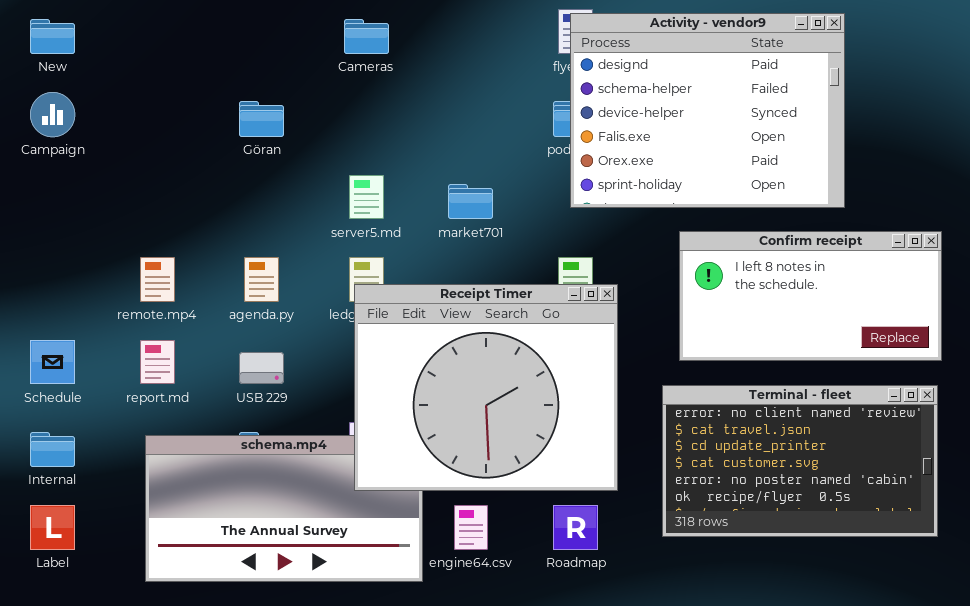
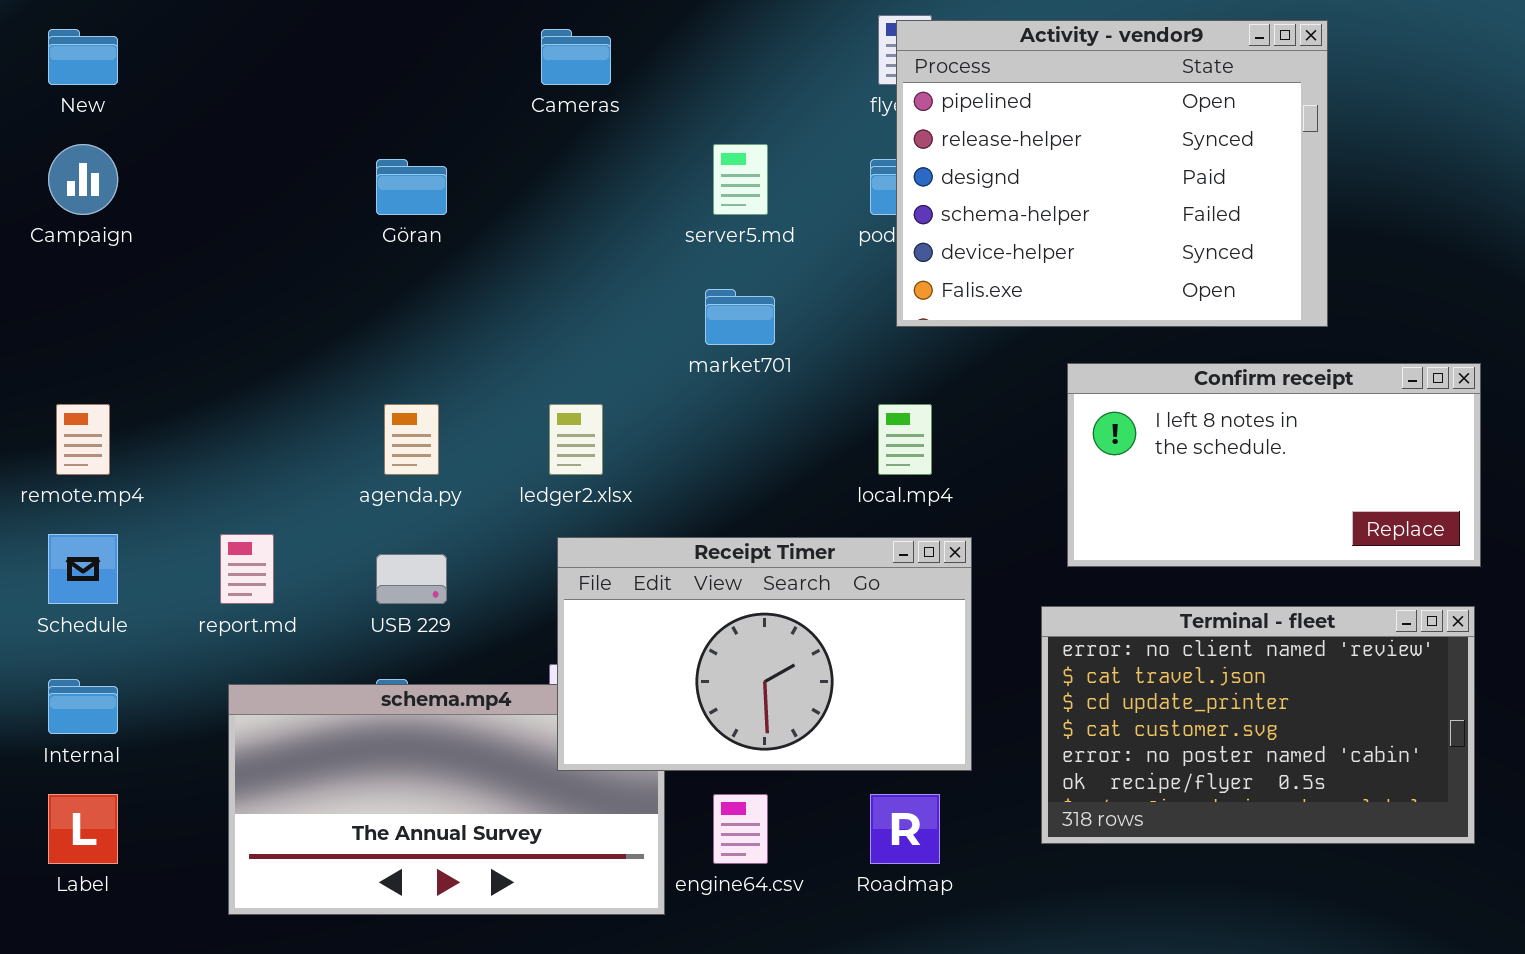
Activity - vendor9: [570,13,845,208] -> [896,20,1328,327], scrolled up 2 rows
server5.md: [349,175,384,219] -> [713,144,768,215], moved
remote.mp4: [140,257,175,302] -> [56,404,110,475], moved
Receipt Timer: [354,284,618,491] -> [557,537,972,771], resized

